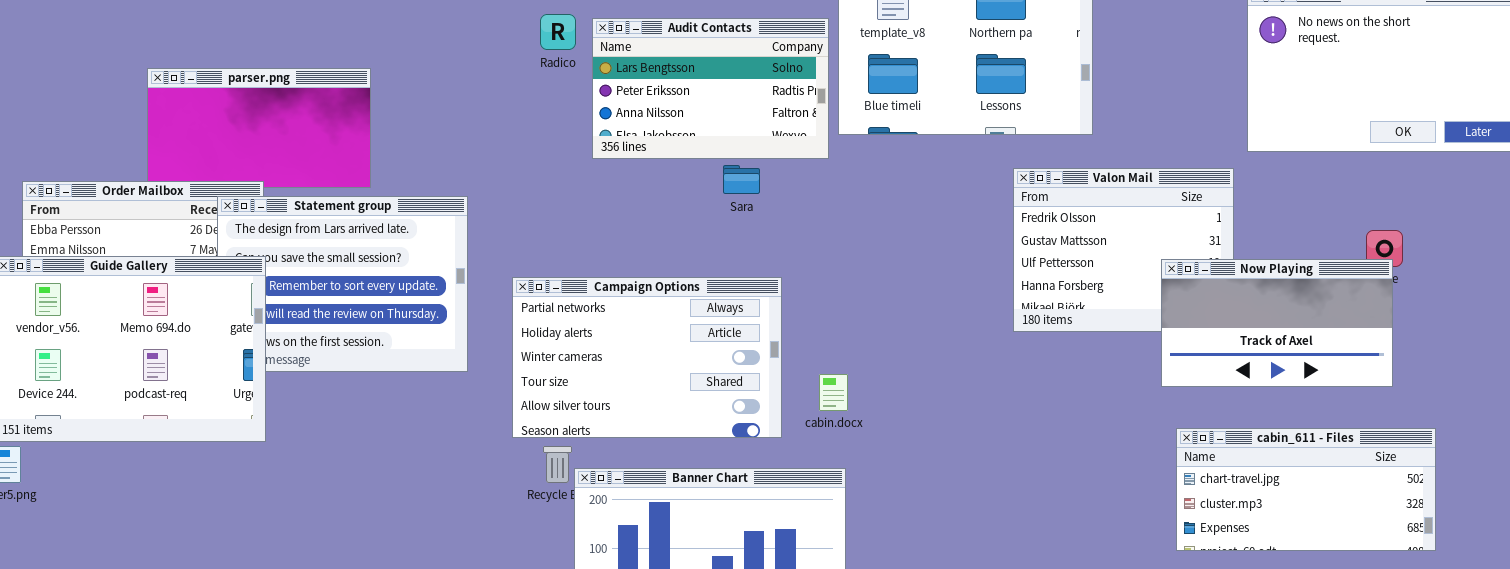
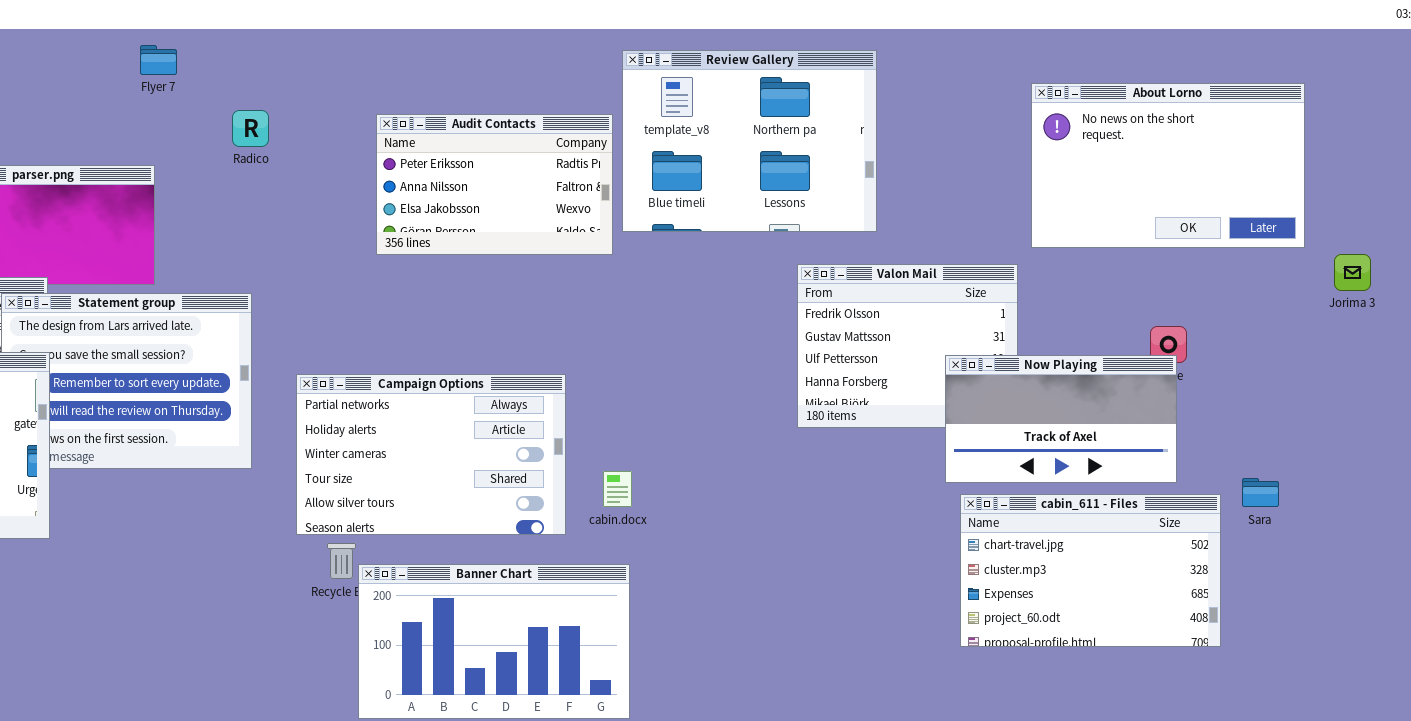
Radico: [540,14,576,50] -> [232,110,269,147], moved
Audit Contacts: [592,18,829,159] -> [376,114,613,255], scrolled down 1 row
Sara: [723,165,760,194] -> [1242,478,1279,507], moved
cabin_611 - Files: [1176,428,1436,551] -> [960,494,1221,647], resized

